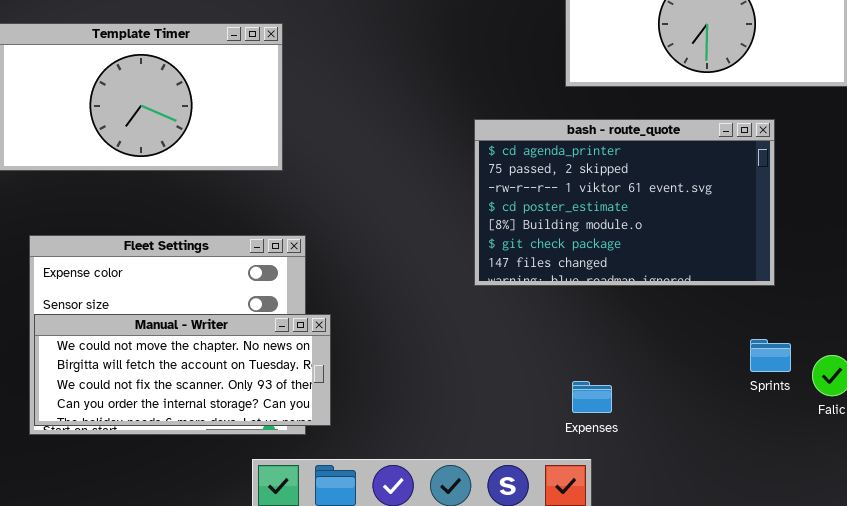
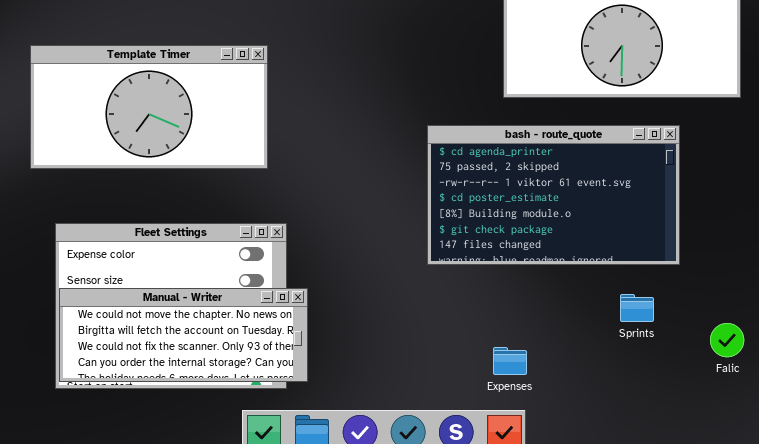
Sprints: [750,339,791,372] -> [620,294,654,322], moved
Expenses: [572,381,612,413] -> [493,347,527,375], moved

